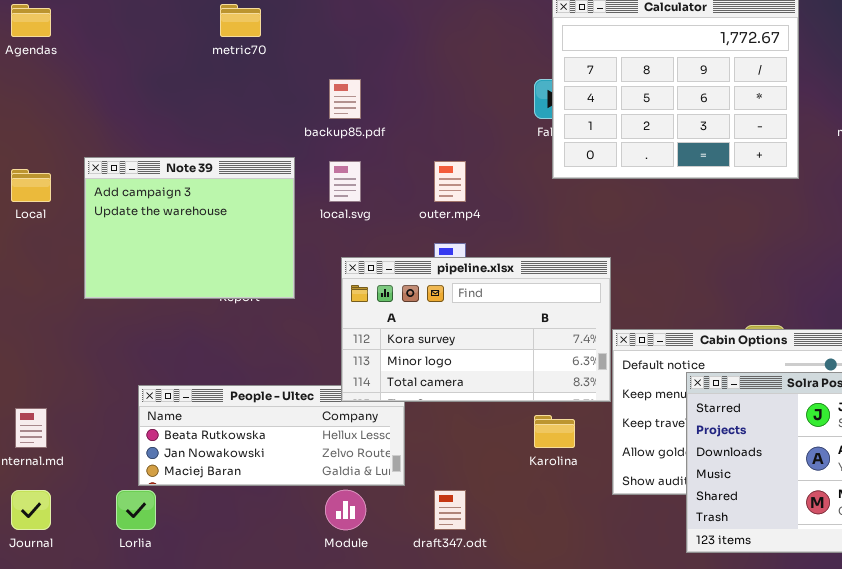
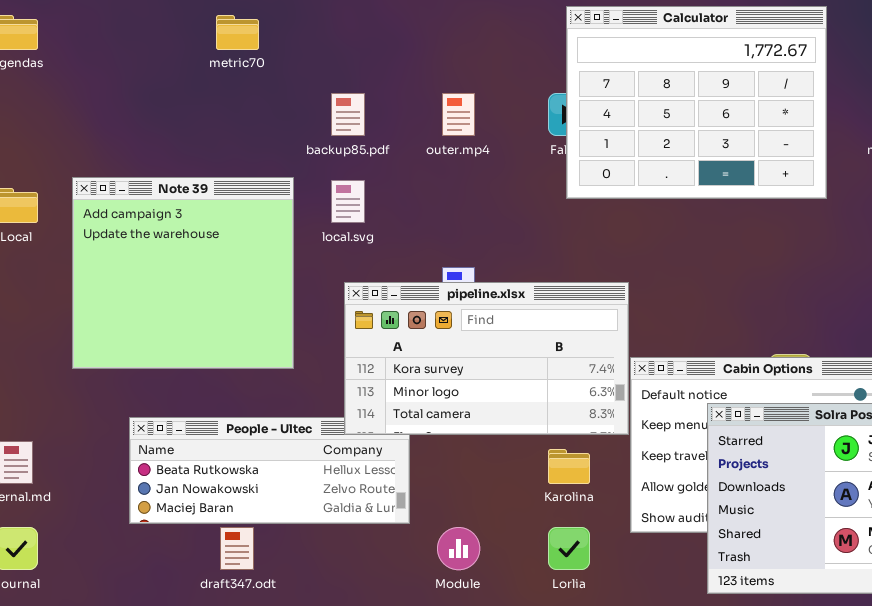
Note 39: [84,157,295,299] -> [72,177,294,369], resized
outer.mp4: [434,161,466,202] -> [442,93,475,136], moved
Lorlia: [116,490,156,530] -> [548,527,590,570], moved
Module: [325,490,366,530] -> [437,527,480,570], moved
draft347.odt: [434,490,466,530] -> [220,527,254,570], moved

